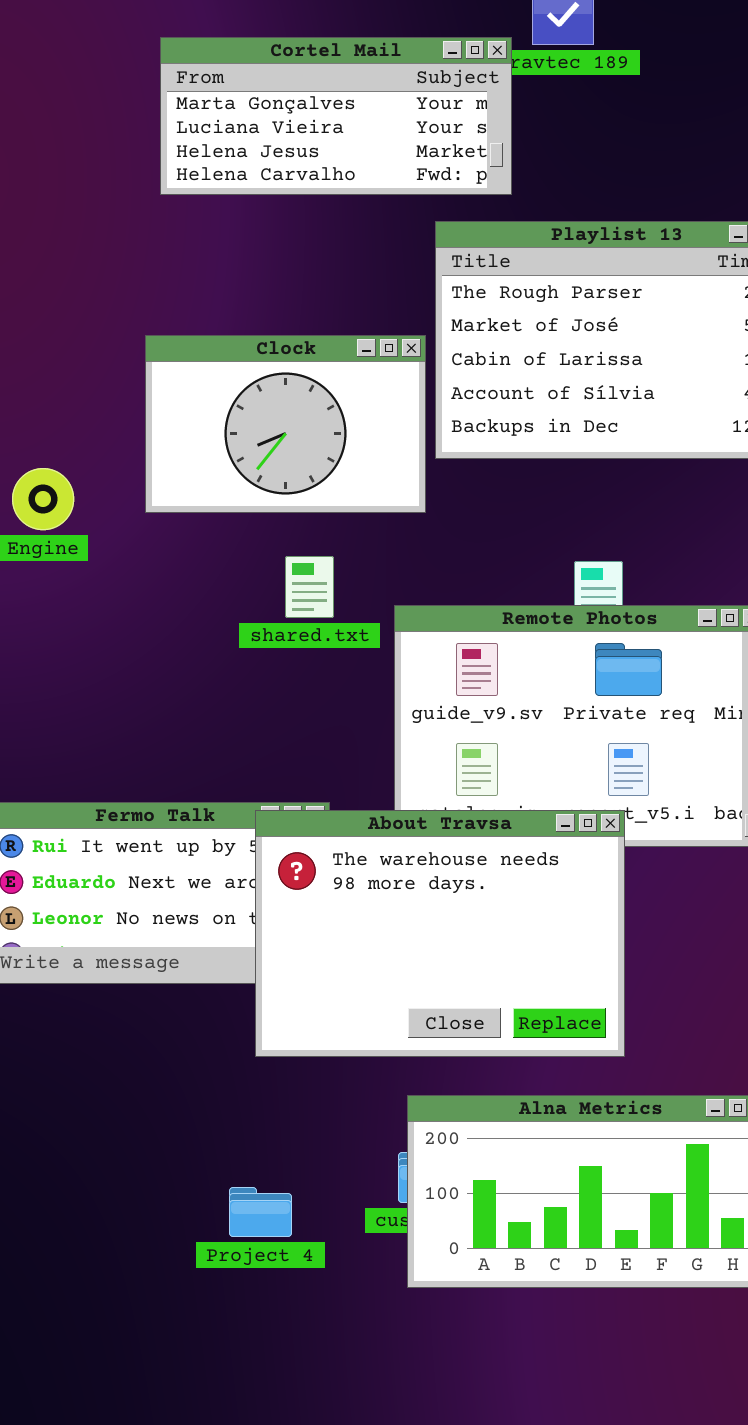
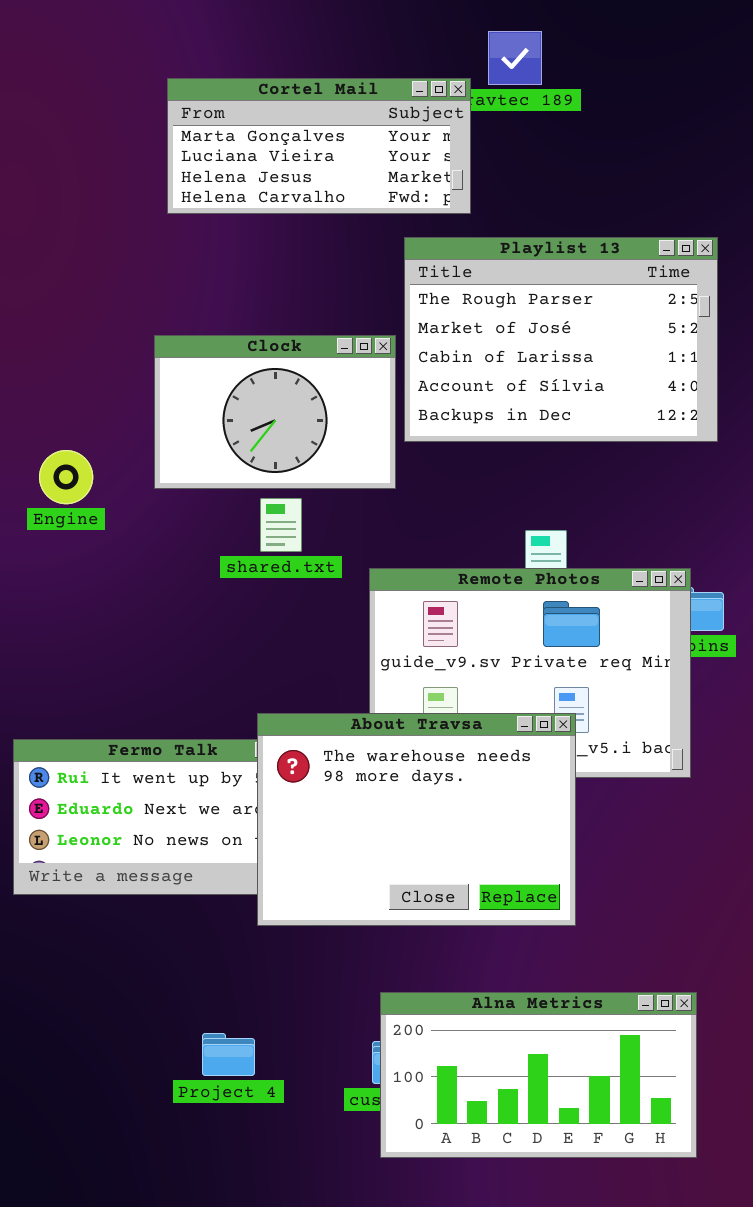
shared.txt: [285,556,334,618] -> [260,498,302,552], moved
About Travsa: [255,810,625,1057] -> [257,713,576,926], moved
Project 4: [229,1187,292,1237] -> [202,1033,255,1076], moved

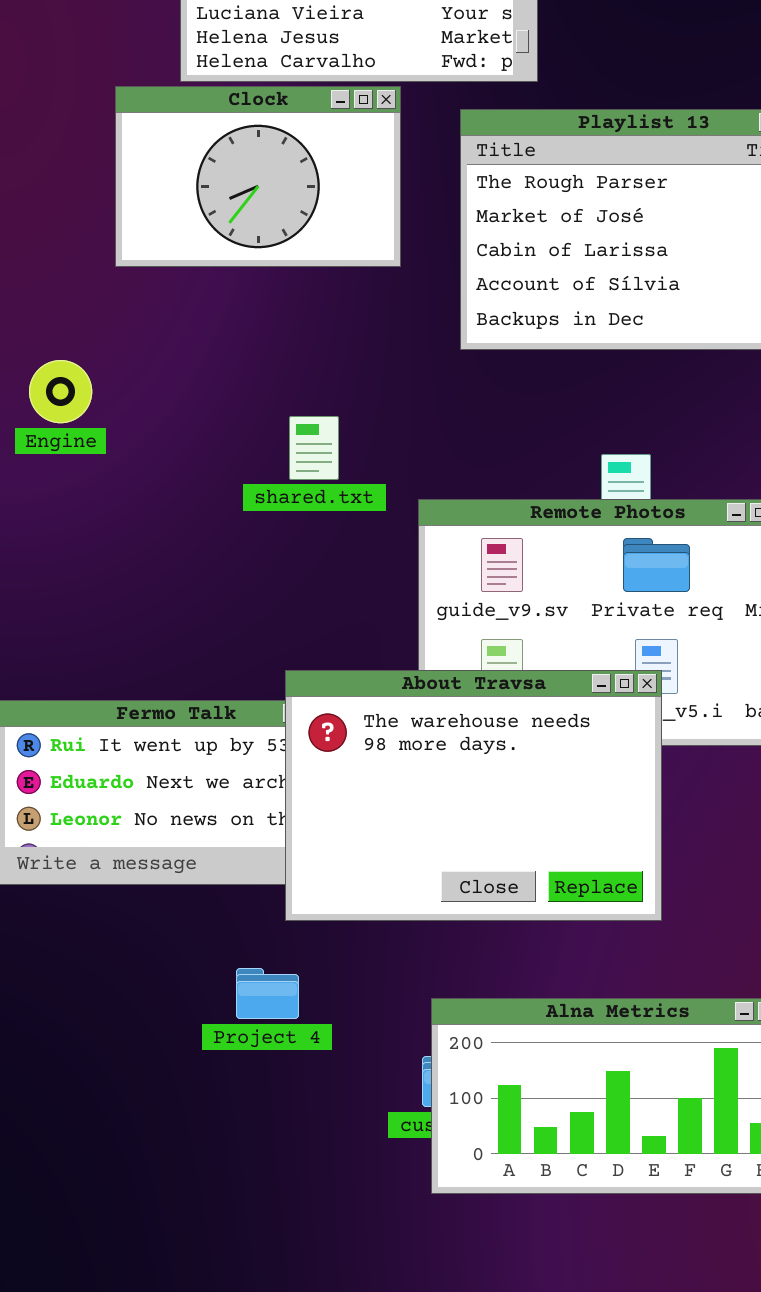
Clock: [154,335,396,489] -> [115,86,401,267], moved
Project 4: [202,1033,255,1076] -> [236,968,299,1019], moved

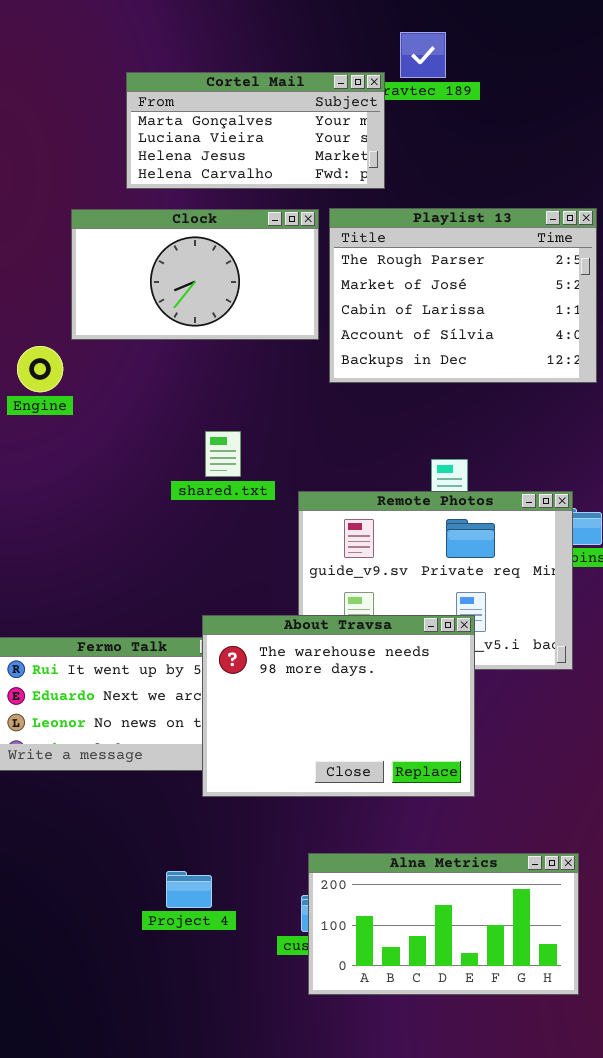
Clock: [115,86,401,267] -> [71,209,319,340], moved, resized
Engine: [29,360,92,423] -> [17,346,63,392], moved
Project 4: [236,968,299,1019] -> [166,871,212,908], moved

